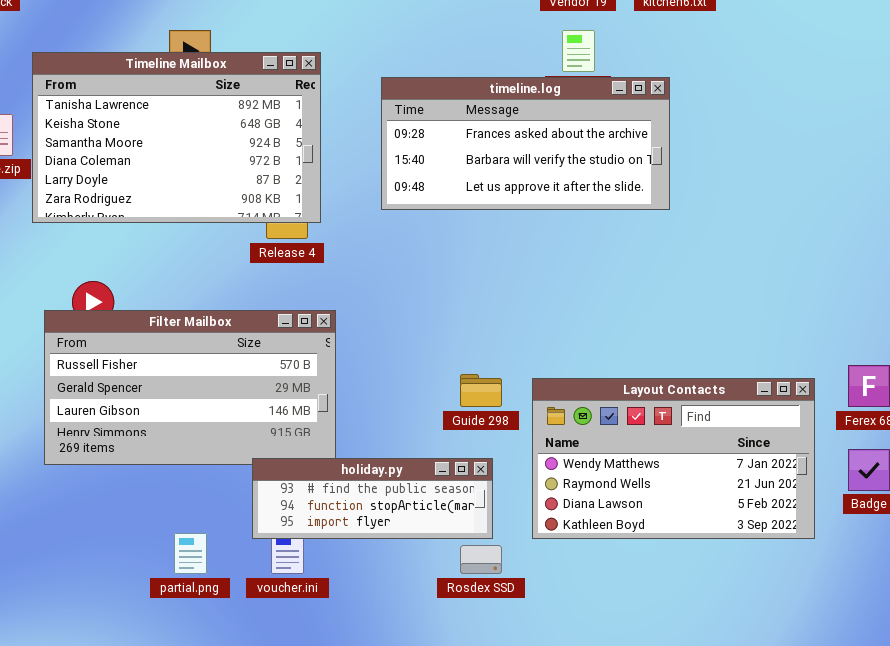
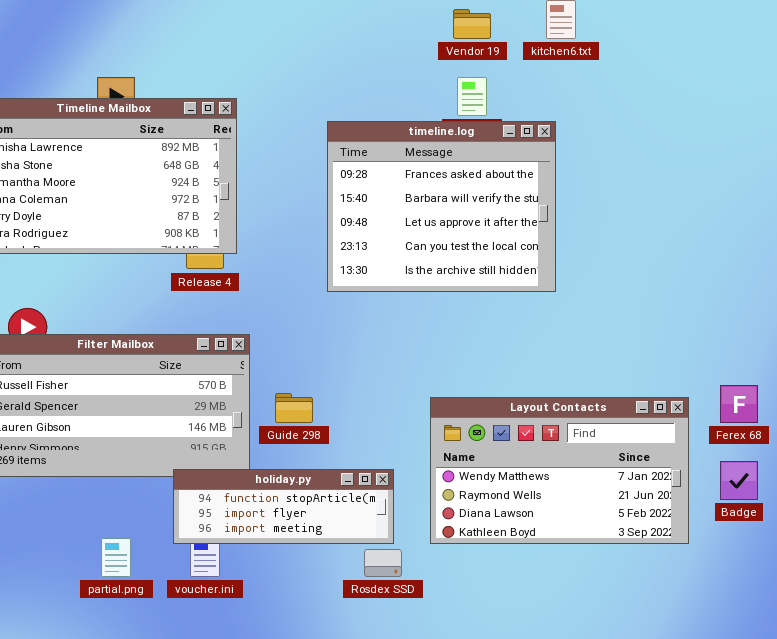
timeline.log: [381,77,670,210] -> [327,121,556,292], resized
Guide 298: [460,374,502,407] -> [275,393,313,423], moved
holiday.py: [252,458,493,539] -> [173,469,394,544], scrolled down 1 row

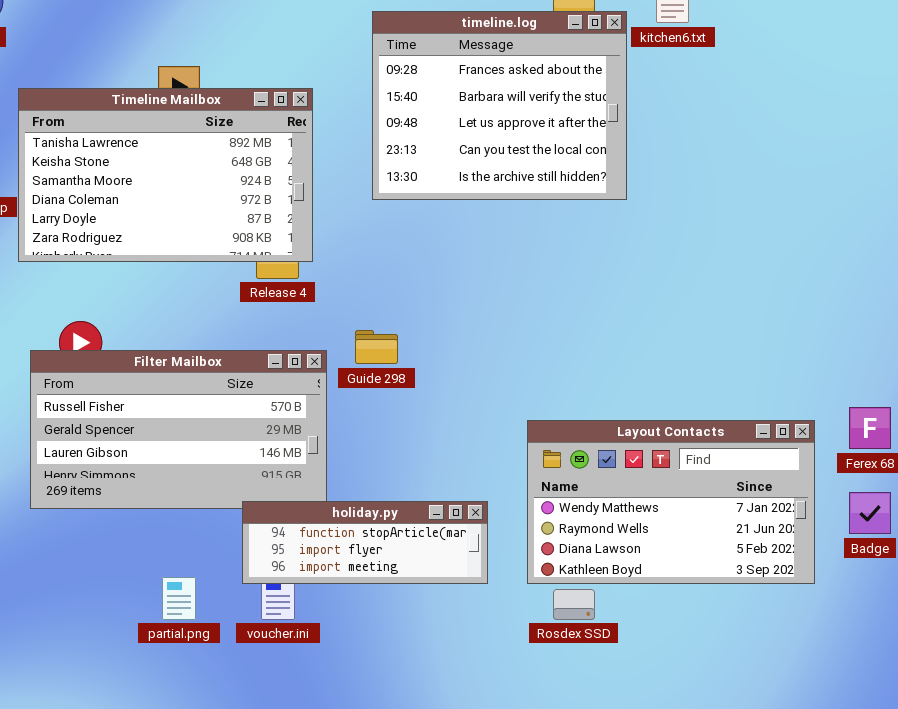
timeline.log: [327,121,556,292] -> [372,11,627,200], moved
Guide 298: [275,393,313,423] -> [355,330,398,364], moved
Rosdex SSD: [364,549,402,577] -> [553,589,595,620], moved

